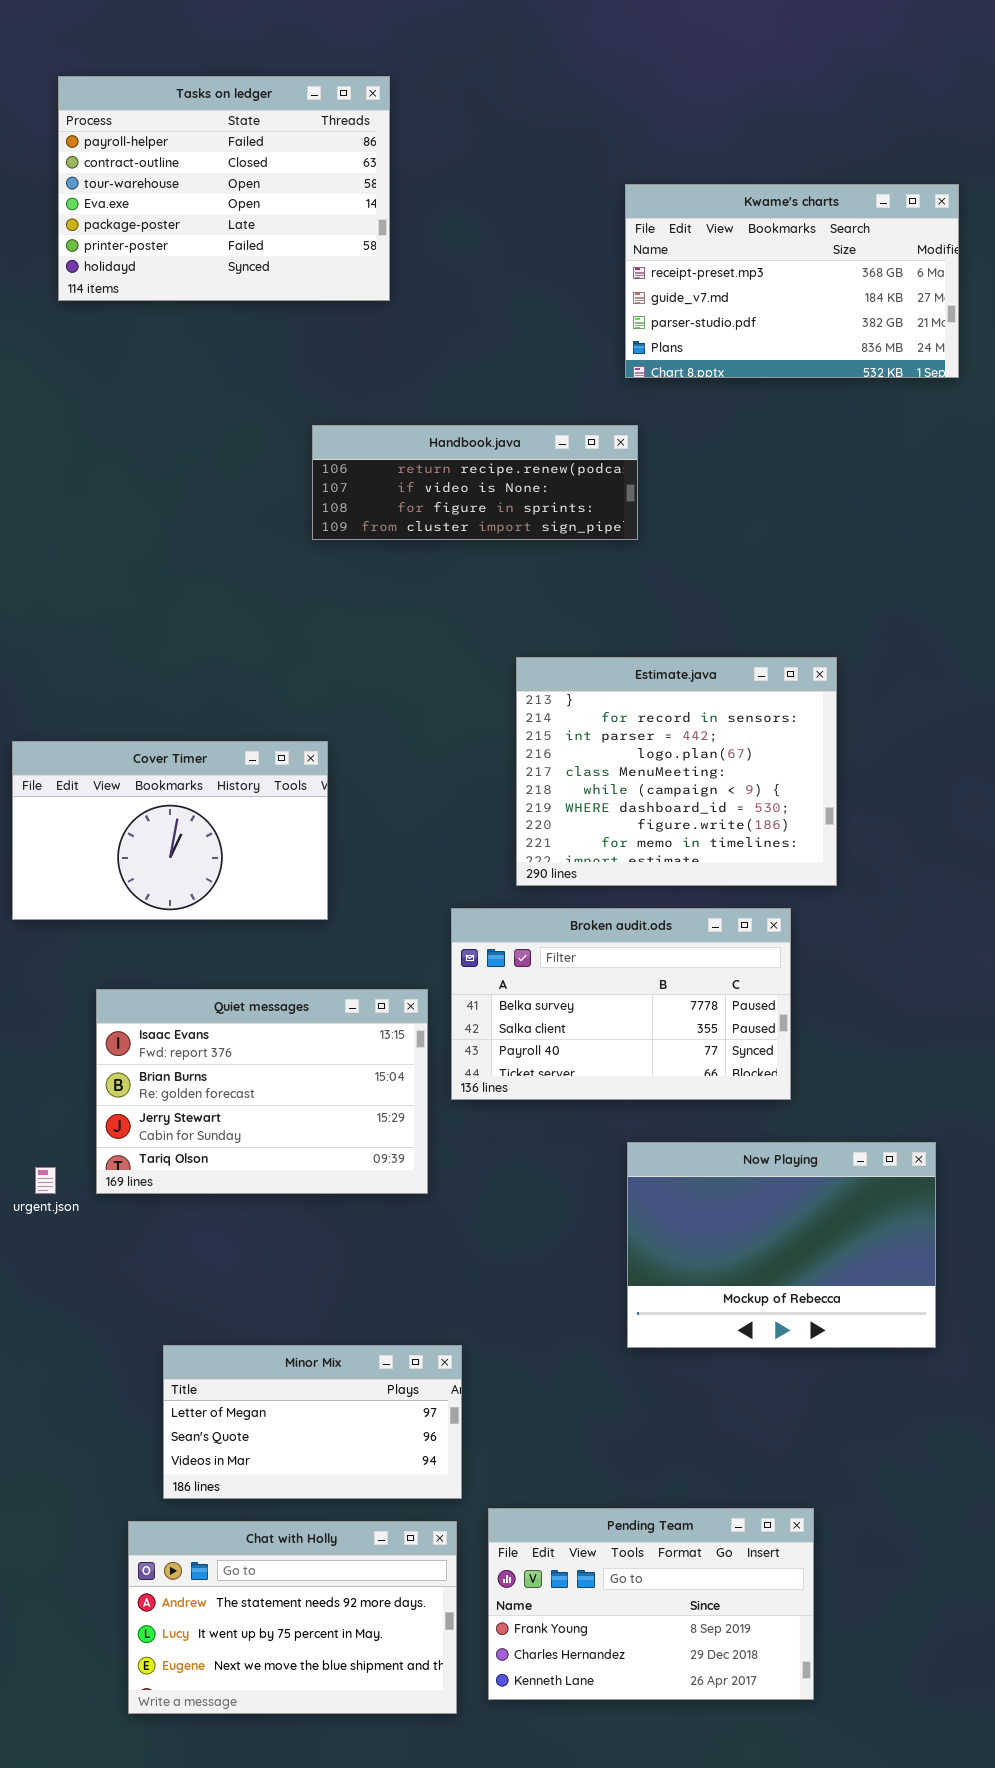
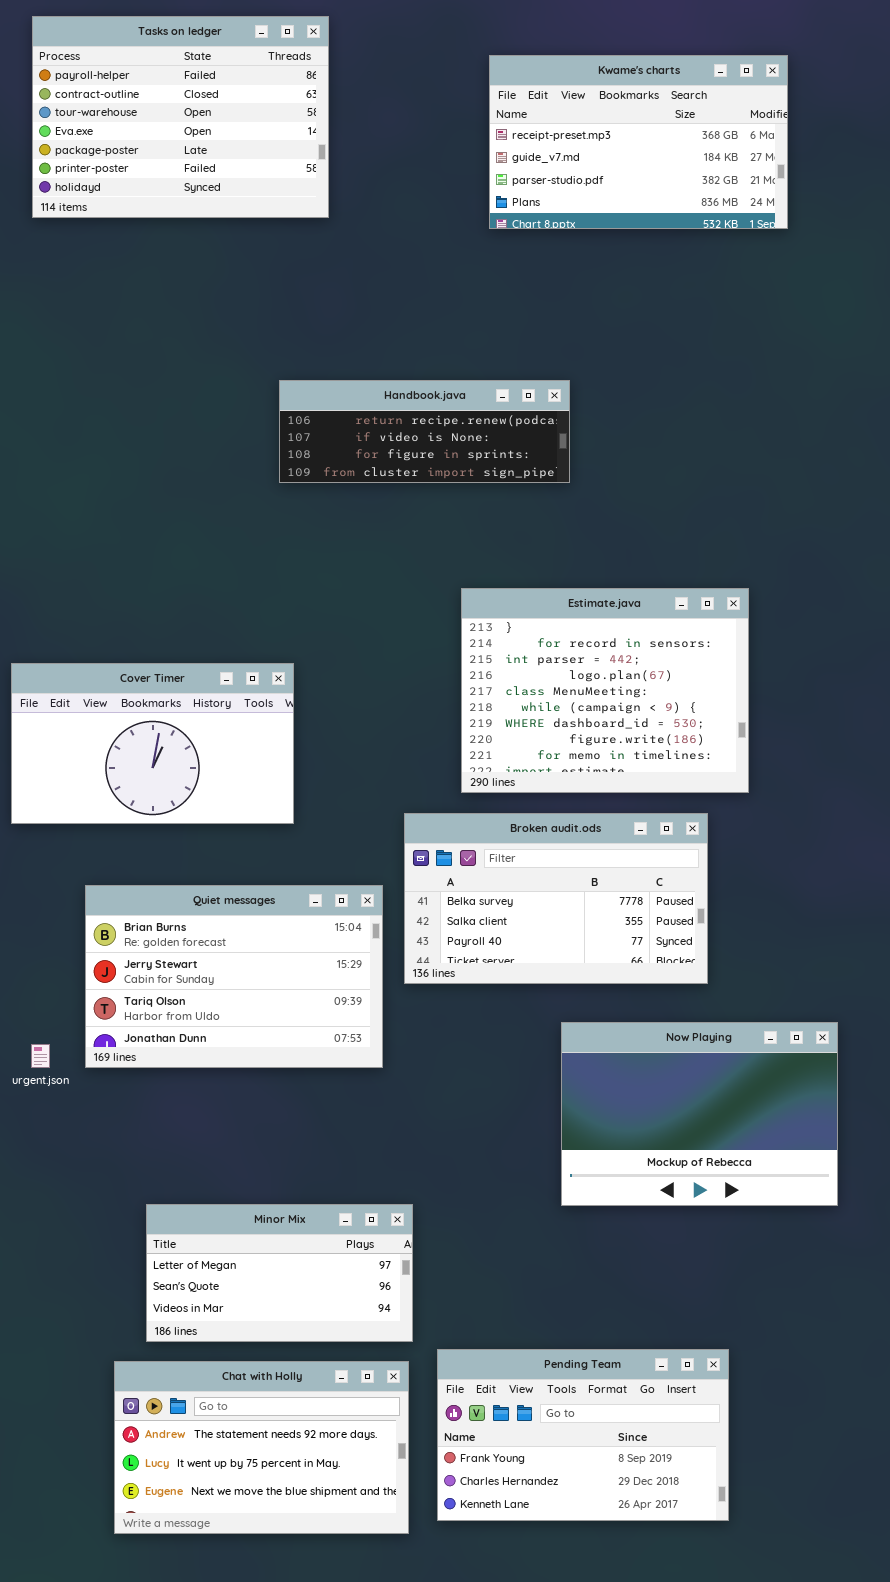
Tasks on ledger: [58,76,390,301] -> [32,16,329,218], moved
Kwame's charts: [625,184,959,378] -> [489,55,788,229], moved
Quiet messages: [96,989,428,1194] -> [85,885,383,1068], scrolled down 1 row

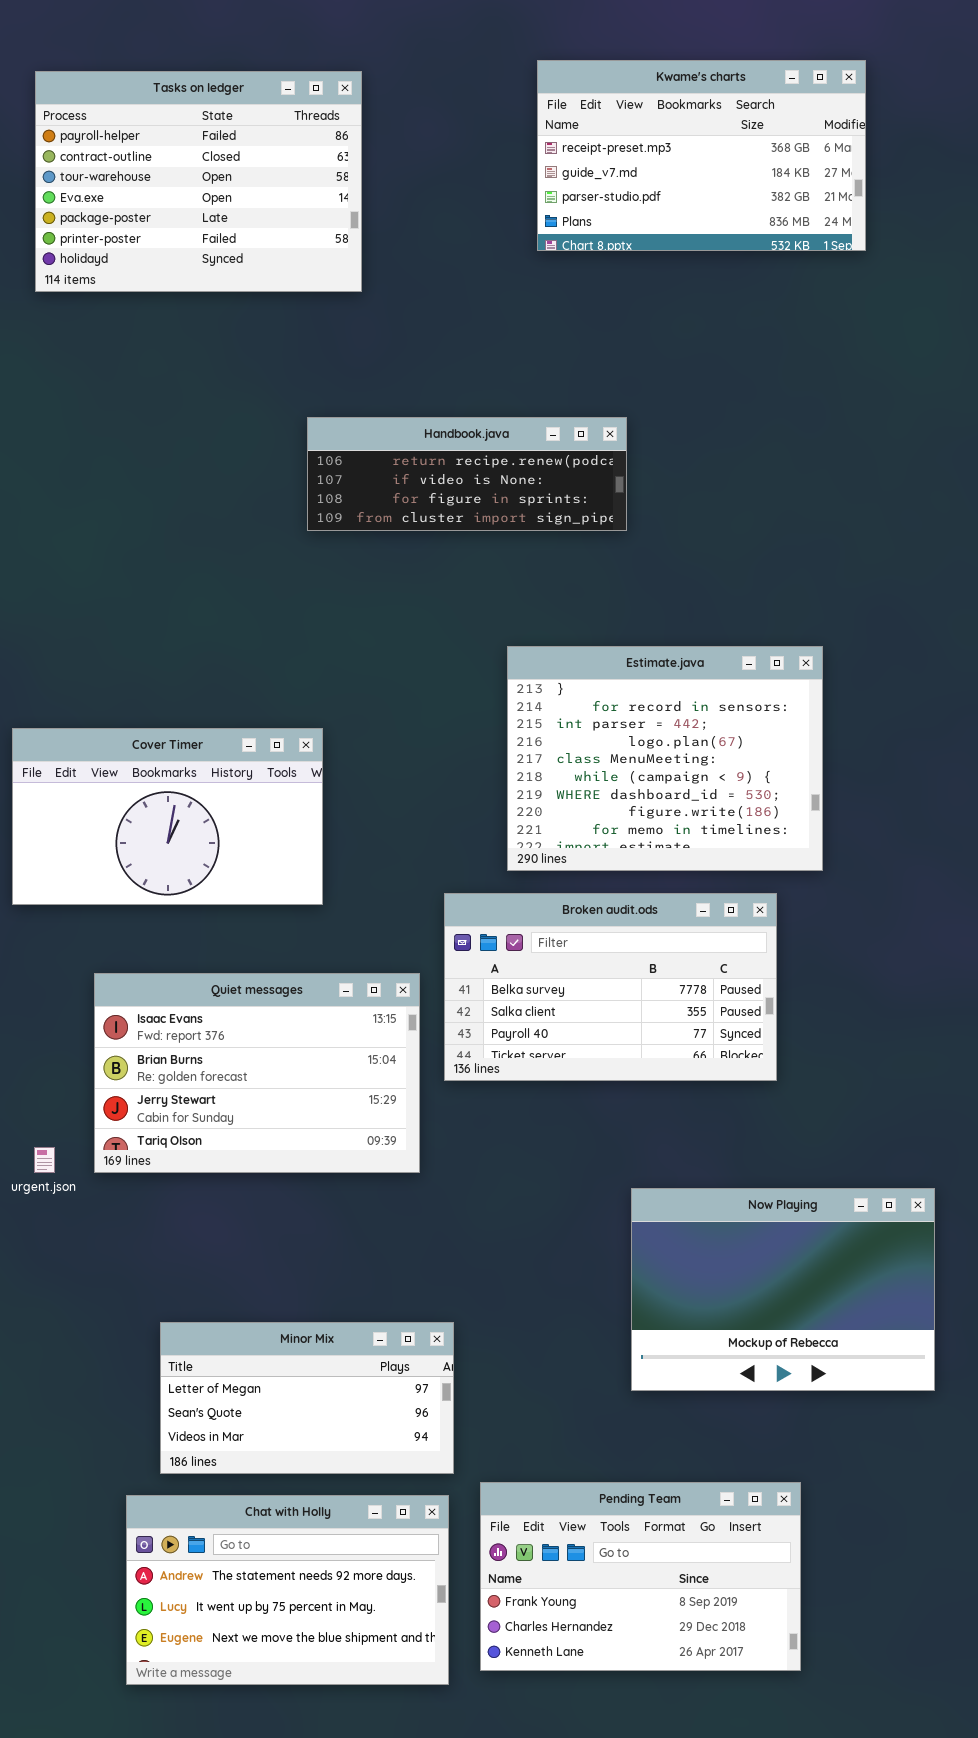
Tasks on ledger: [32,16,329,218] -> [35,71,362,292], moved
Quiet messages: [85,885,383,1068] -> [94,973,420,1173], scrolled up 1 row
Now Playing: [561,1022,838,1206] -> [631,1188,935,1391], moved

